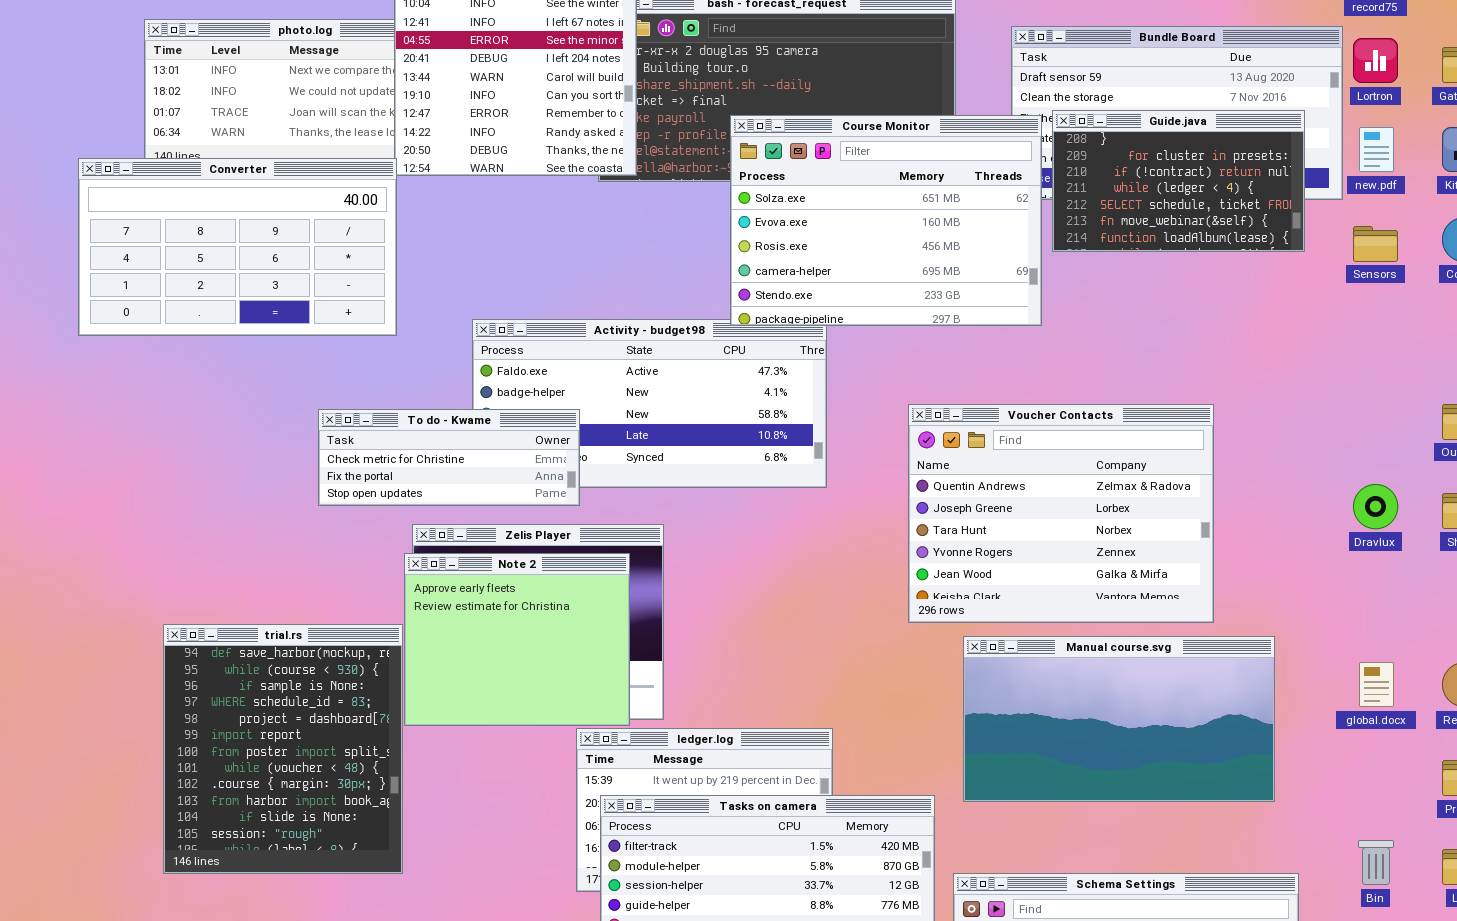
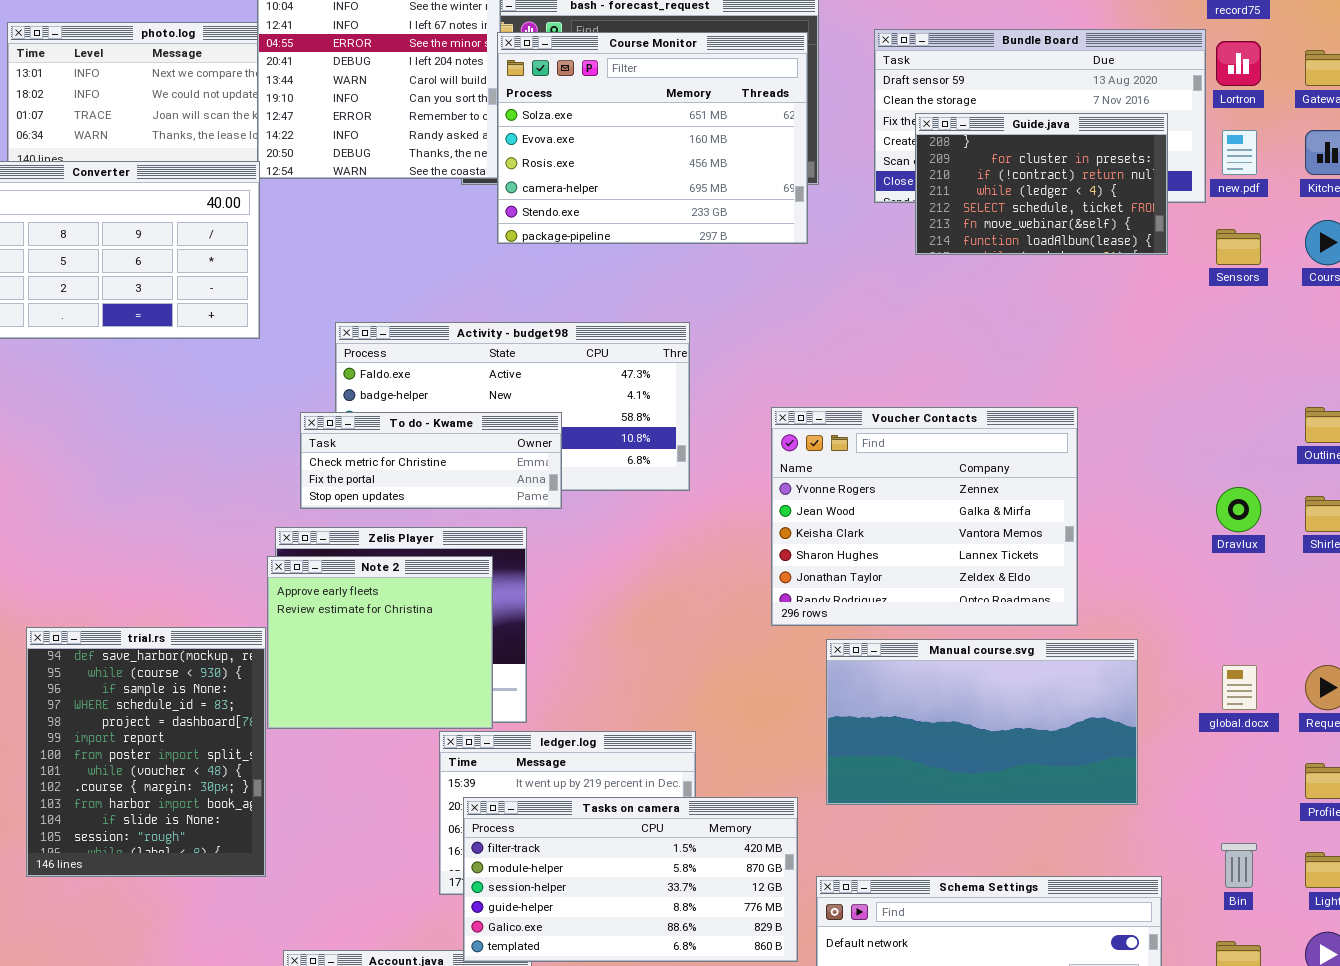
Course Monitor: [730,115,1042,326] -> [497,32,808,244], moved
Voucher Contacts: [908,404,1214,623] -> [771,407,1078,626], scrolled down 3 rows
To do - Kwame: [318,409,580,506] -> [300,412,562,509], moved

